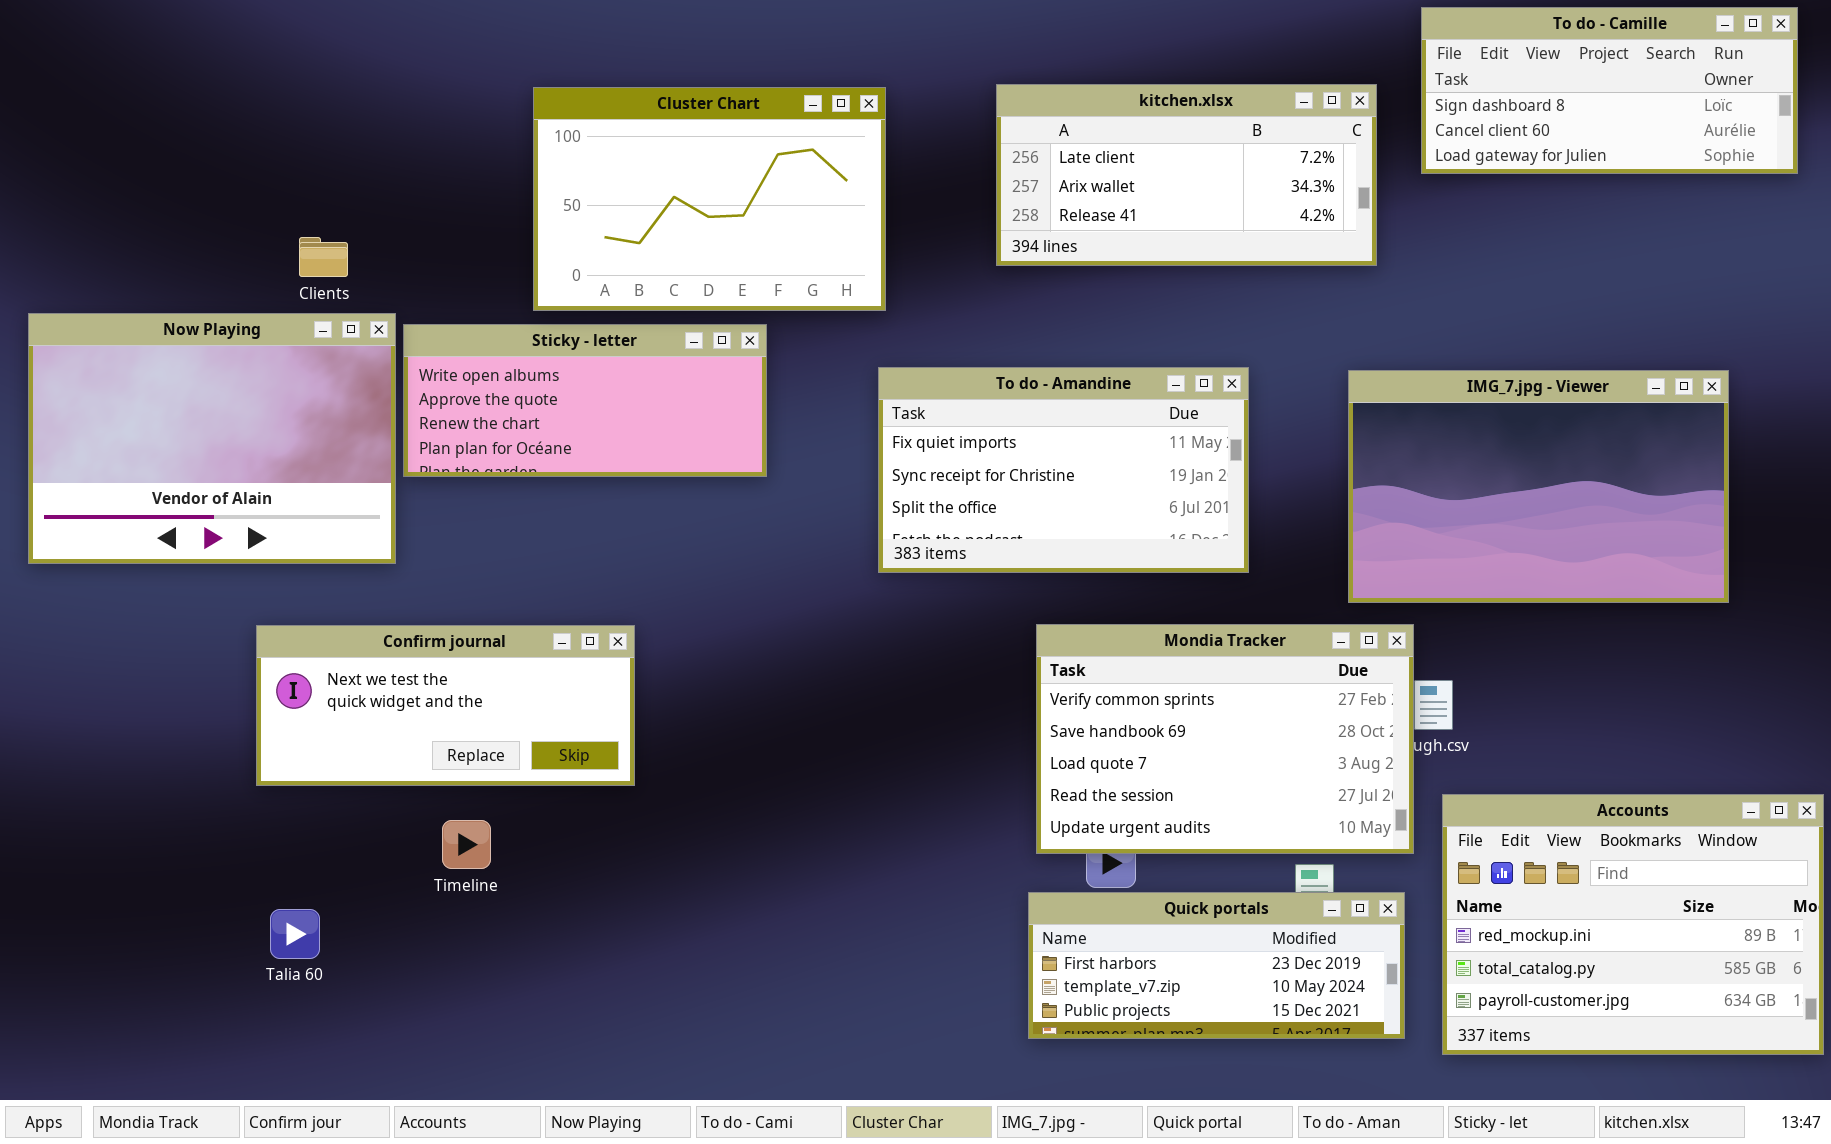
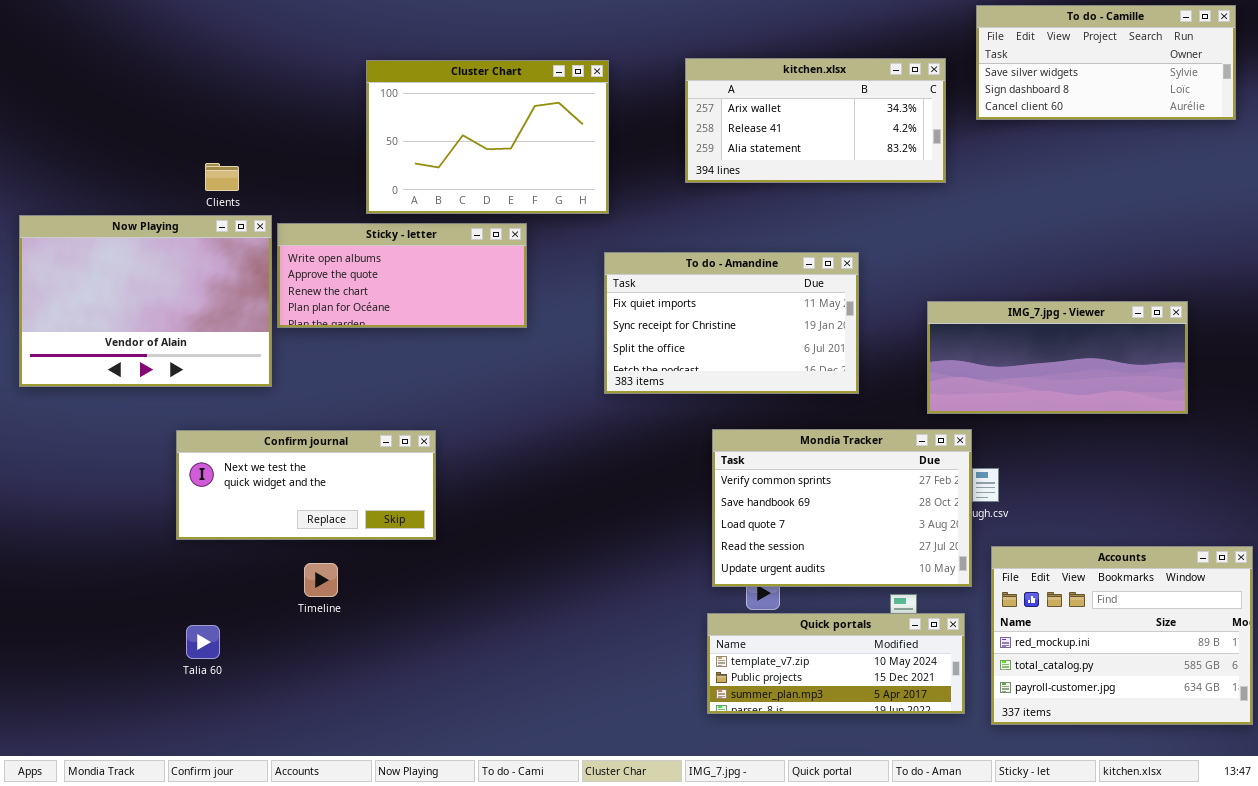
To do - Camille: [1421,7,1798,174] -> [976,5,1236,120], scrolled up 1 row
kitchen.xlsx: [996,84,1377,266] -> [685,58,946,183], scrolled down 1 row
IMG_7.jpg - Viewer: [1348,370,1729,603] -> [927,301,1188,414], resized
Quick portals: [1028,892,1405,1039] -> [707,613,965,714], scrolled down 1 row

